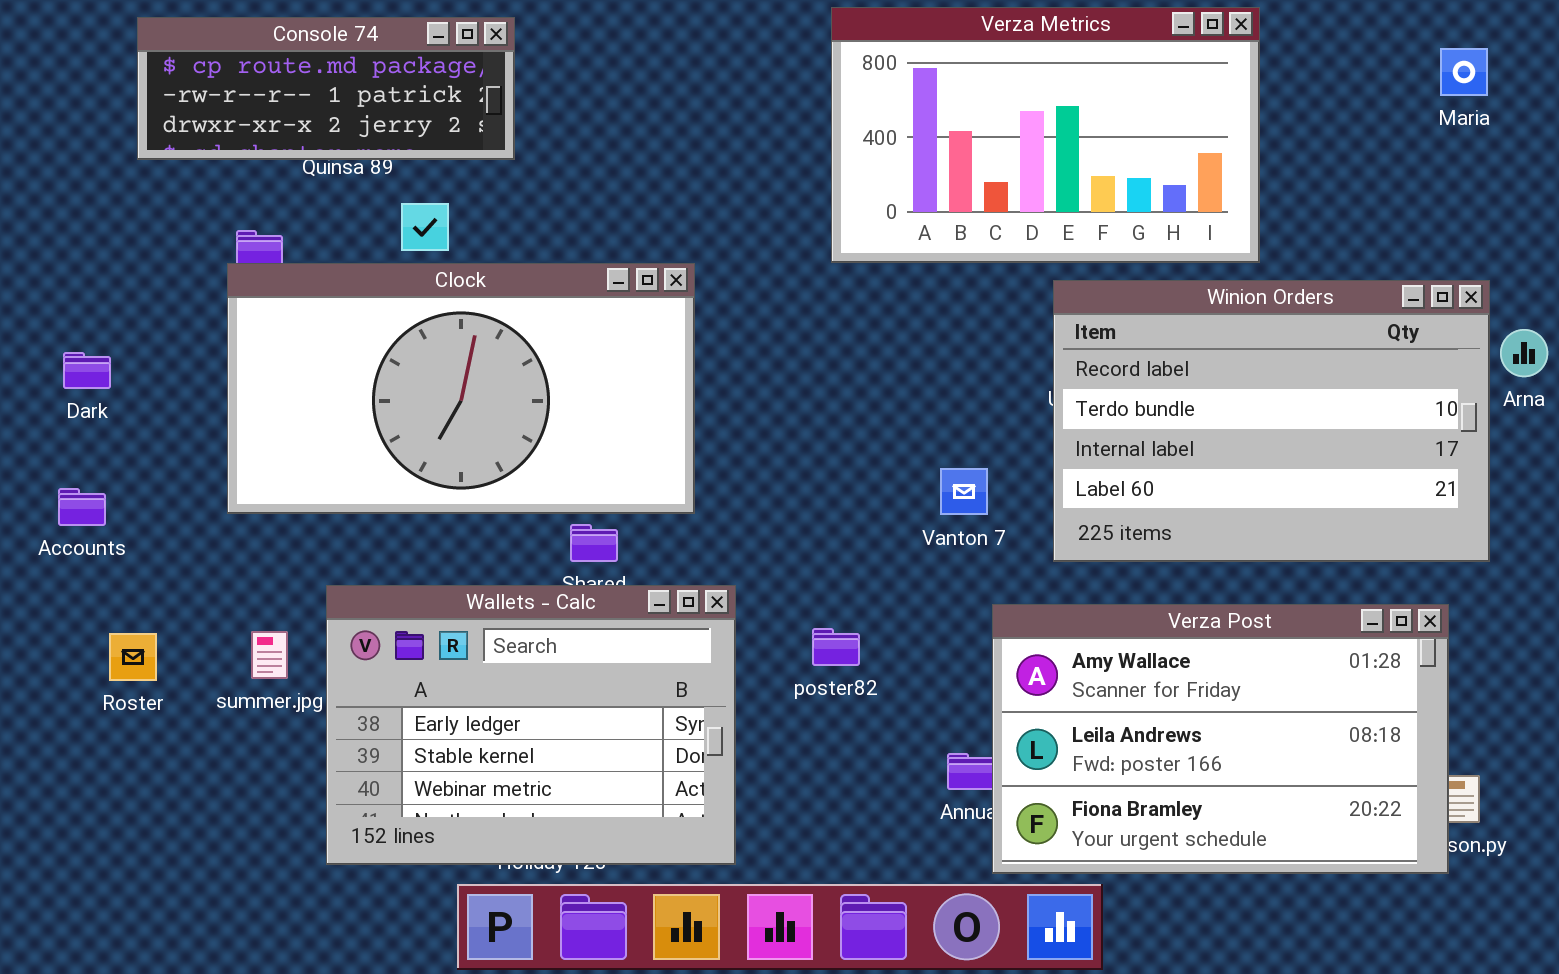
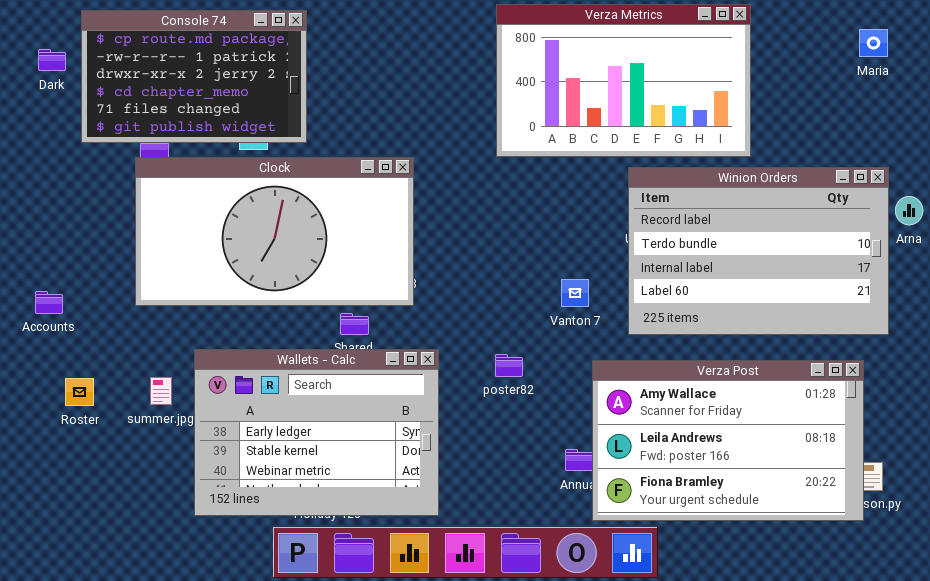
Console 74: [137,17,515,160] -> [81,10,307,143], resized
Dark: [63,352,111,389] -> [38,49,66,71], moved
poster82: [812,628,860,666] -> [495,354,523,377], moved

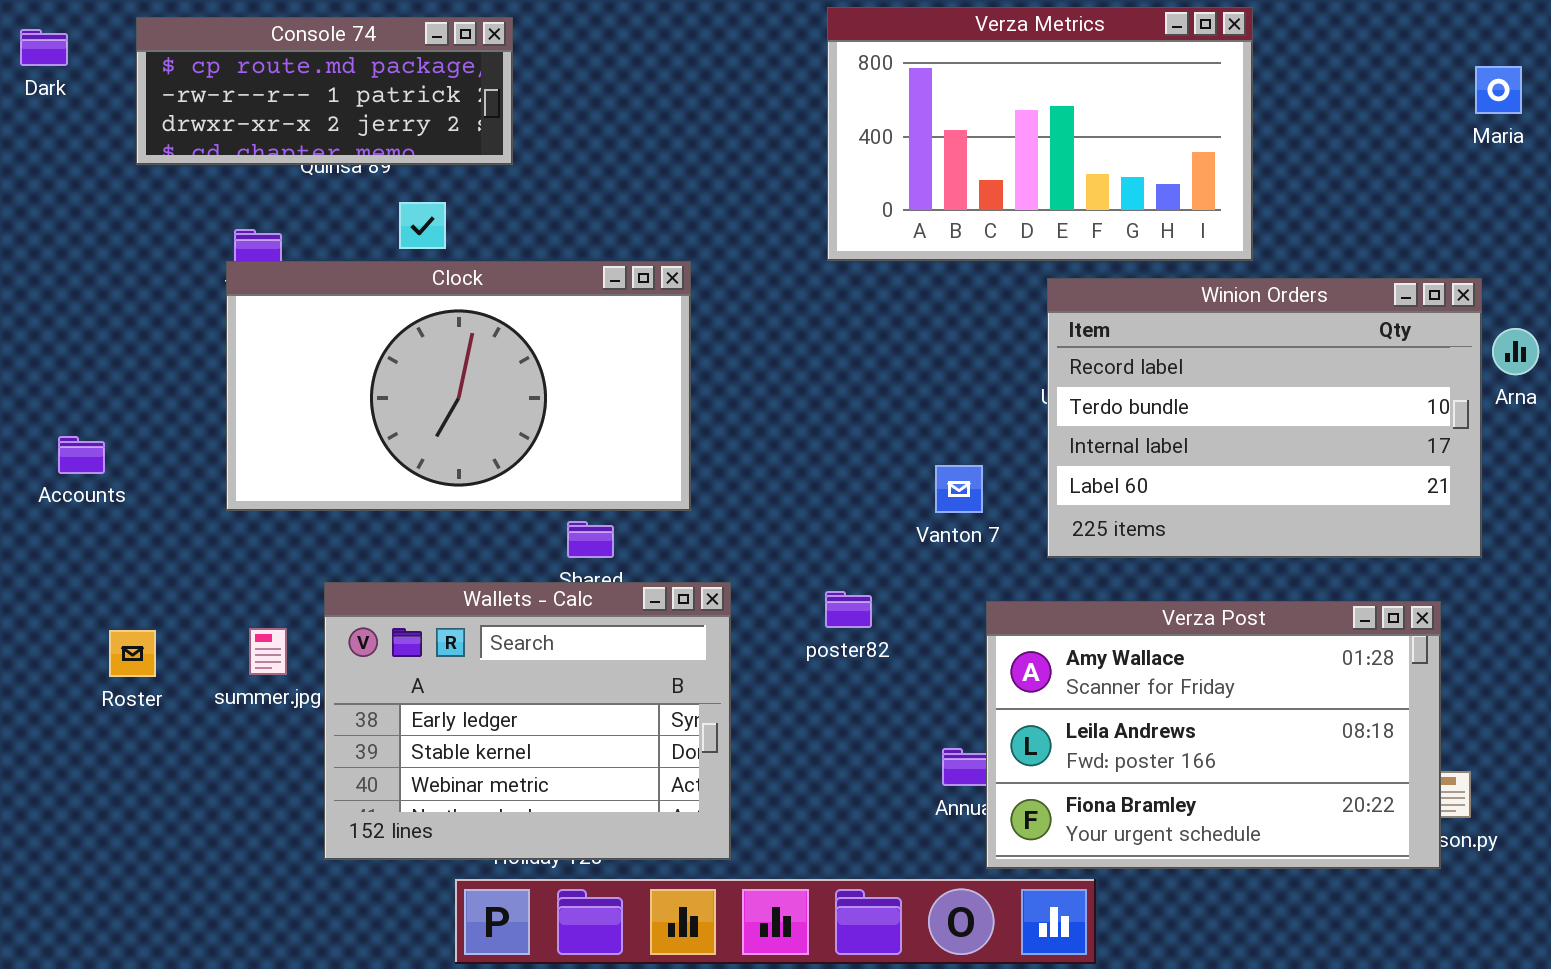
Console 74: [81,10,307,143] -> [136,17,513,165], resized
Maria: [859,29,888,57] -> [1475,66,1522,114], moved
Dark: [38,49,66,71] -> [20,29,68,66], moved
Accounts: [35,291,63,314] -> [58,436,105,474], moved

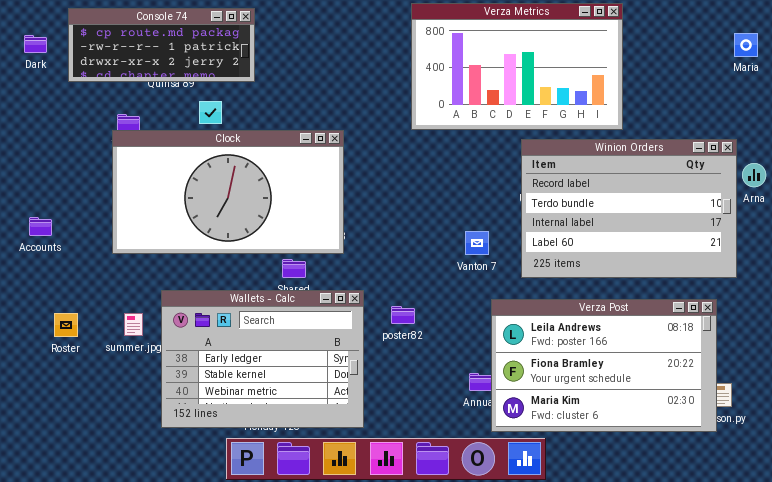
Dark: [20,29,68,66] -> [24,35,47,53], moved
poster82: [825,591,872,628] -> [391,306,415,324], moved
Verza Post: [986,601,1441,869] -> [491,299,717,432], scrolled down 1 row

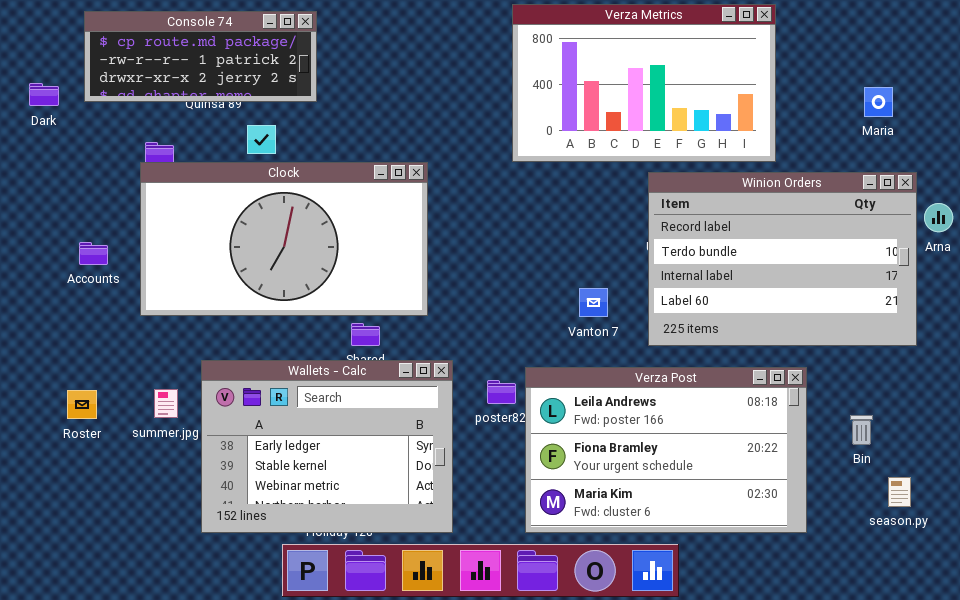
Maria: [734,33,758,57] -> [864,87,893,117], moved
Dark: [24,35,47,53] -> [29,83,59,106], moved
Accounts: [29,217,52,236] -> [79,242,108,265], moved
Verza Post: [491,299,717,432] -> [525,367,807,533], moved

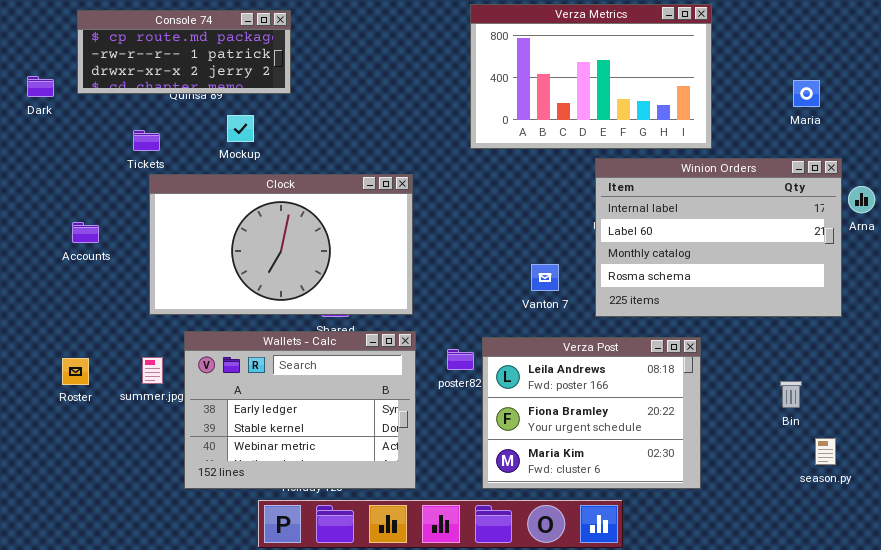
Clock: [140,162,428,316] -> [149,174,413,315], moved
Winion Orders: [648,172,917,346] -> [595,158,842,317], scrolled down 2 rows
Verza Post: [525,367,807,533] -> [482,337,701,489], resized

